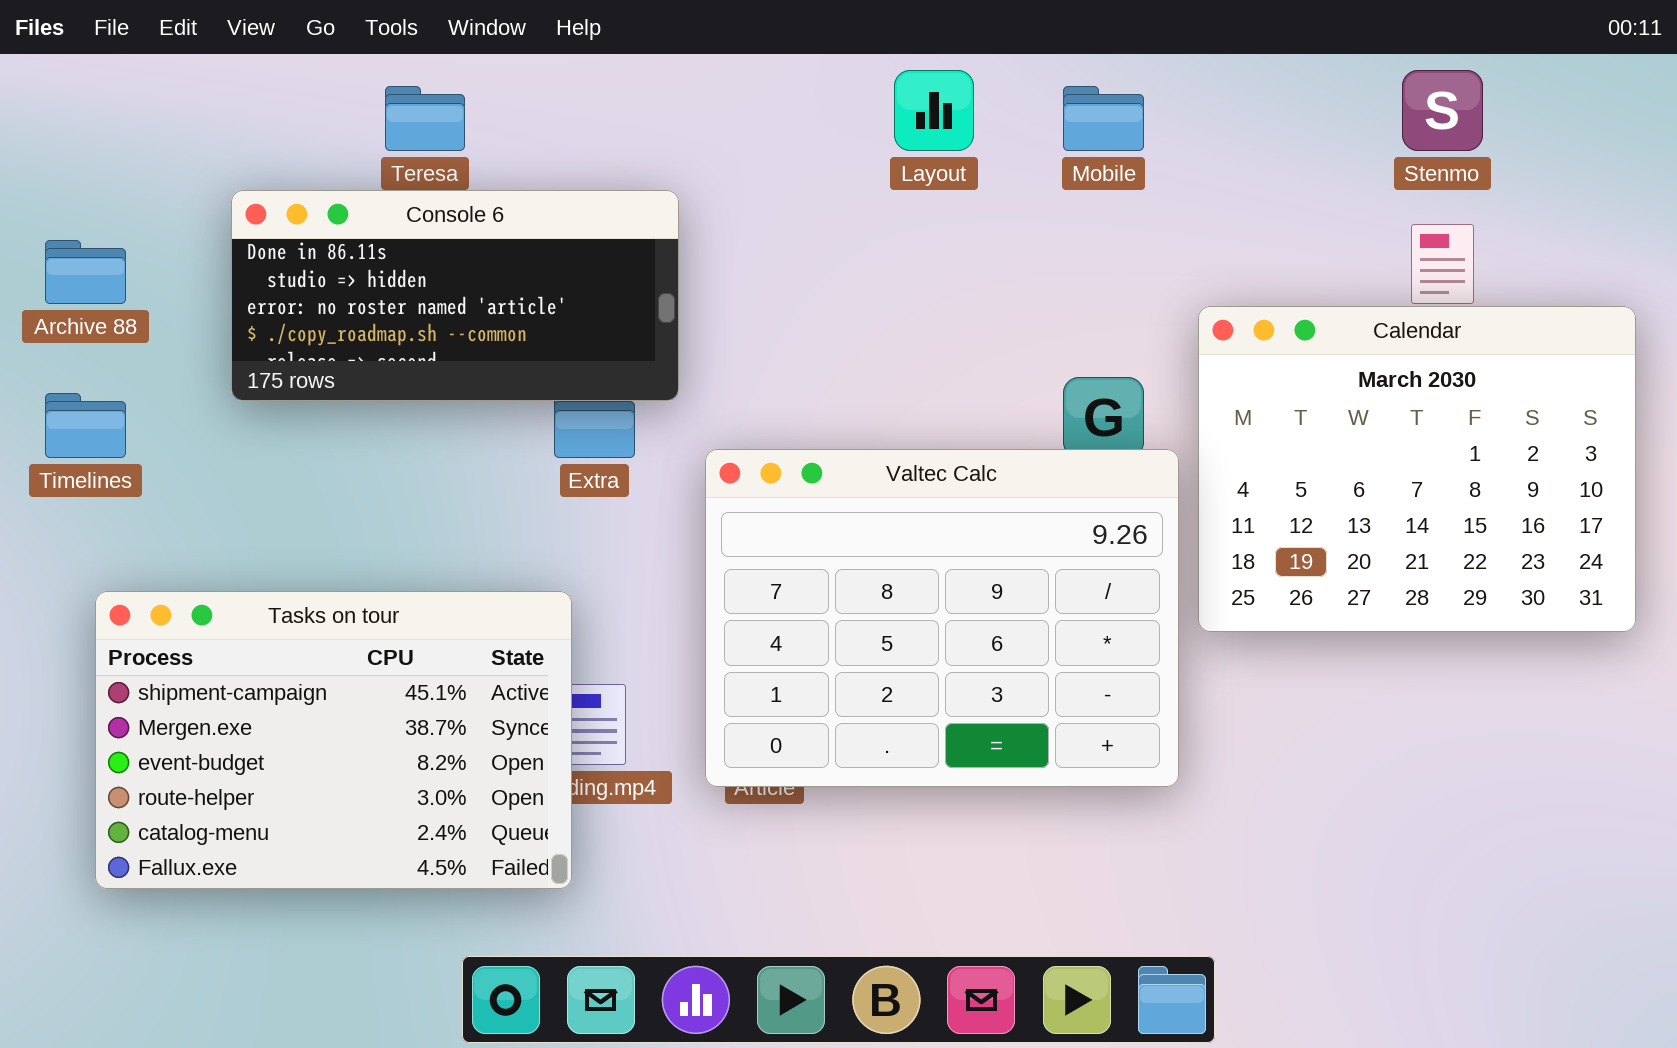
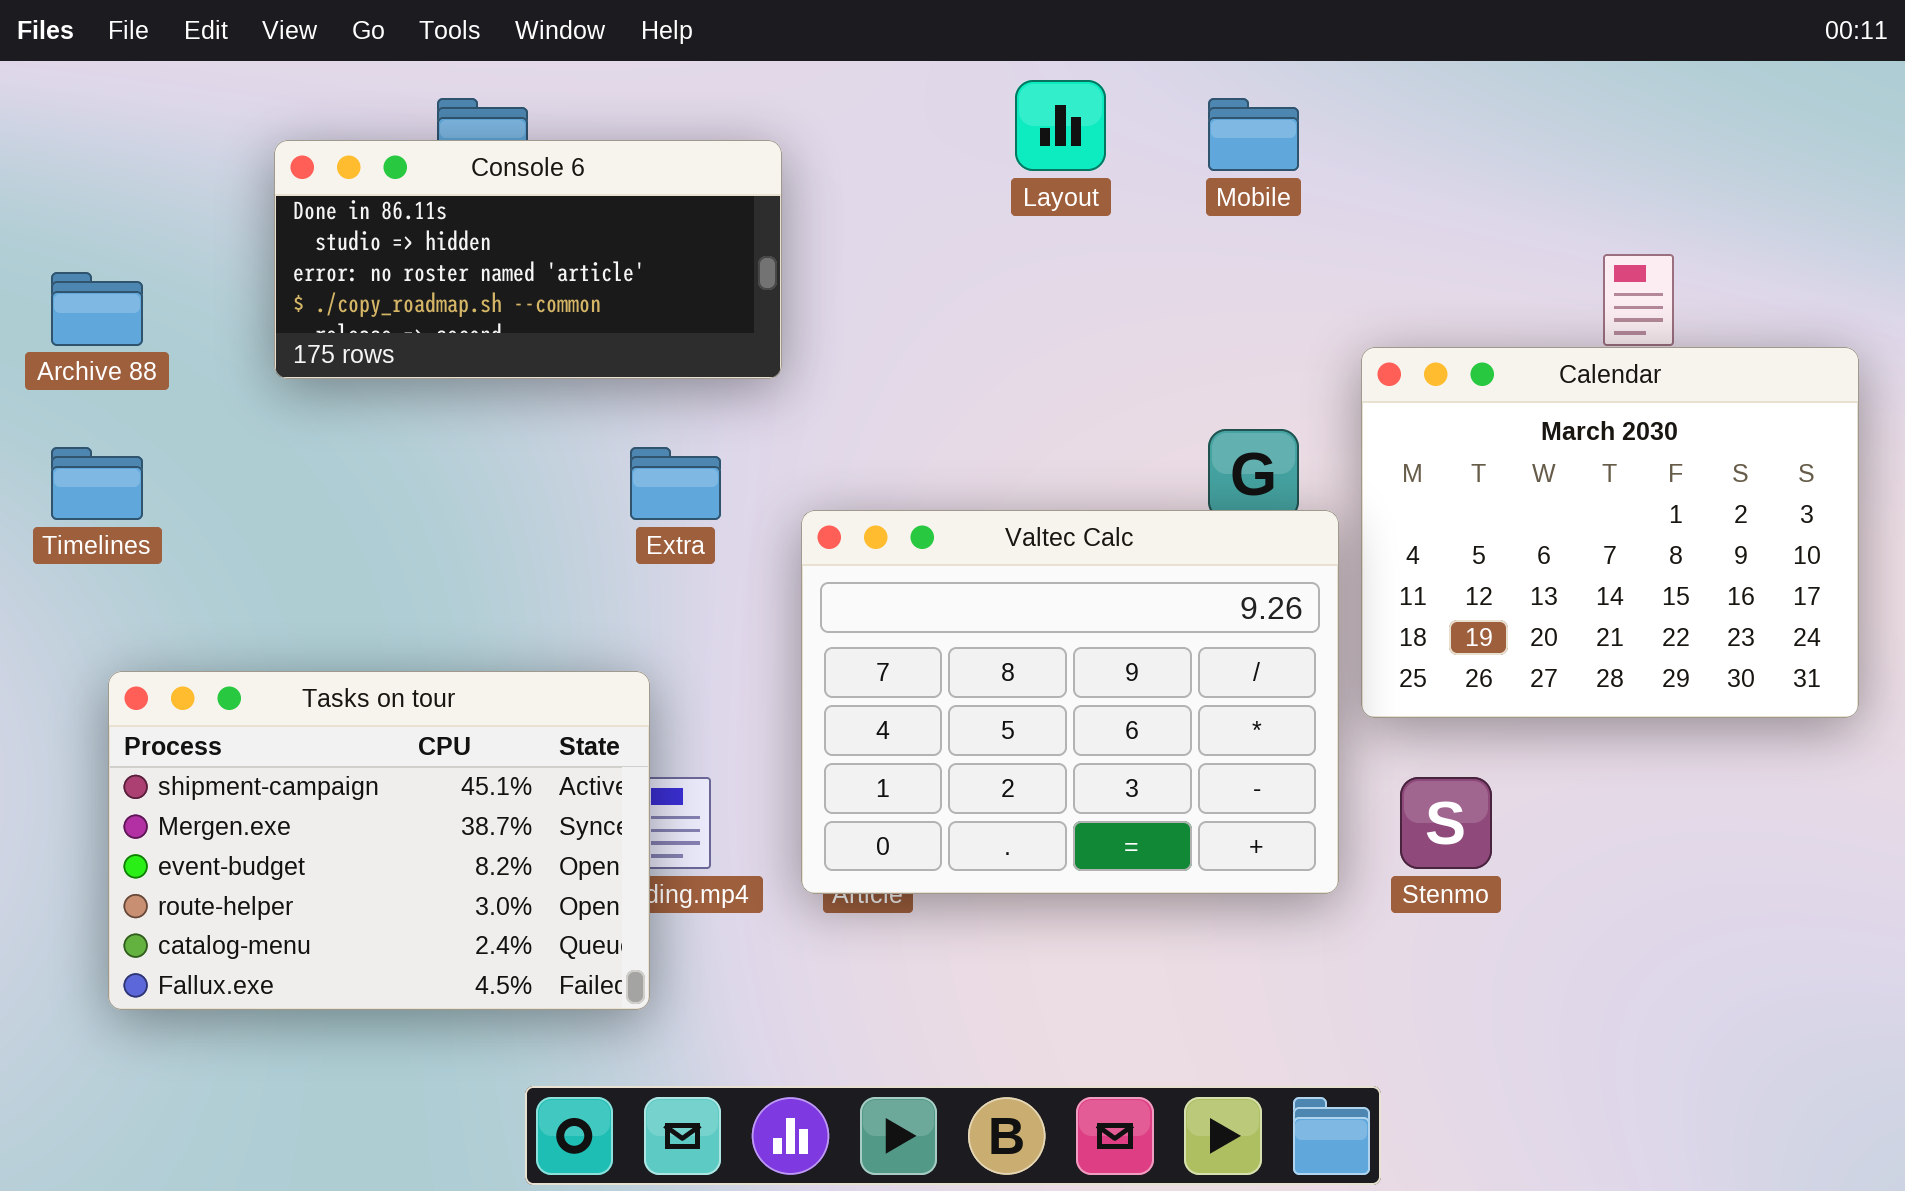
Stenmo: [1402,70,1483,151] -> [1400,777,1492,869], moved
Console 6: [231,190,679,401] -> [274,140,782,379], moved

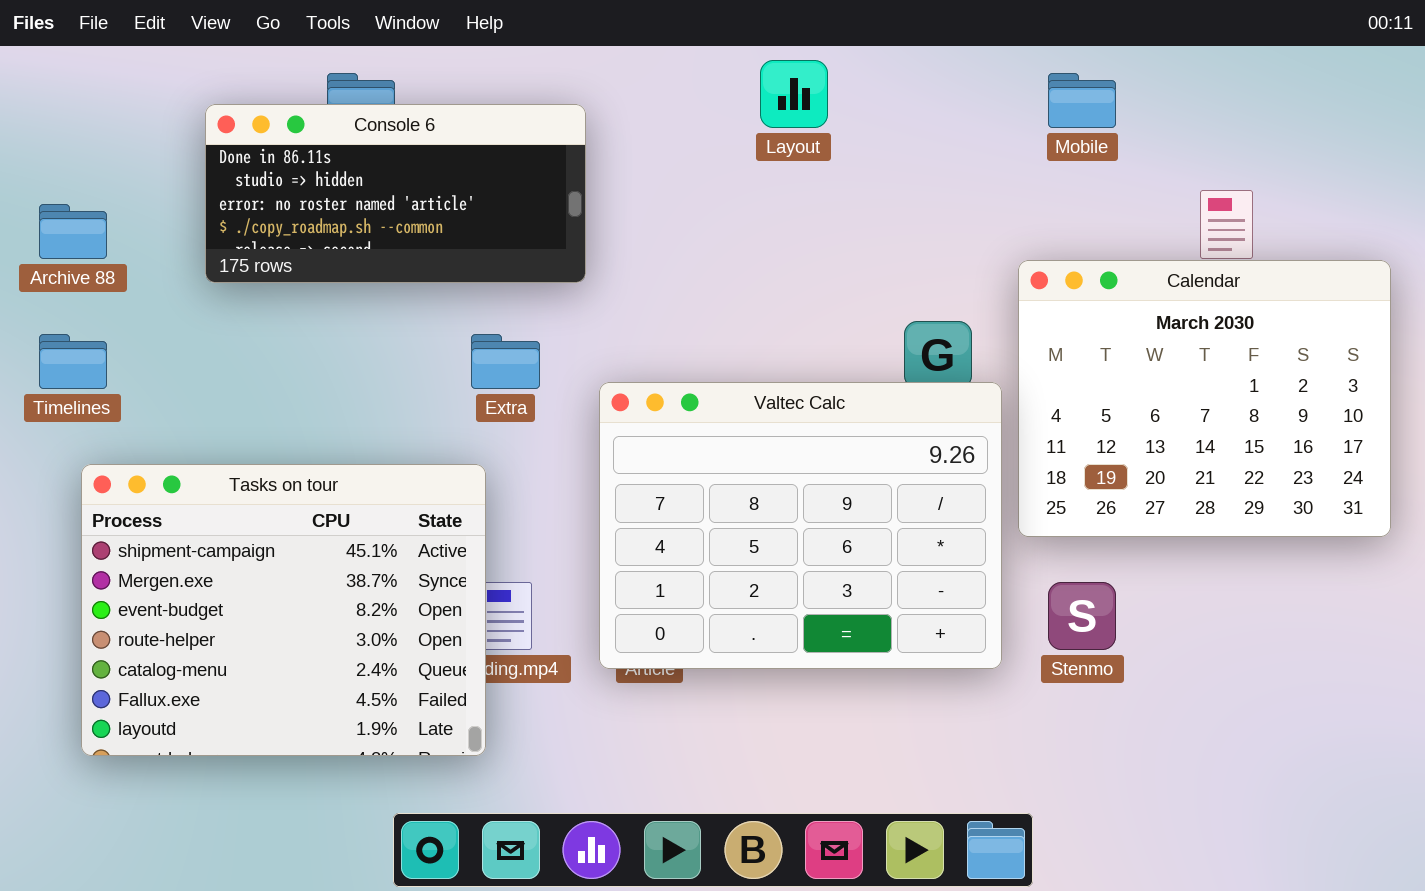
Mobile: [1208,98,1299,171] -> [1048,73,1116,128], moved
Tasks on tour: [108,671,650,1010] -> [81,464,486,756], resized

